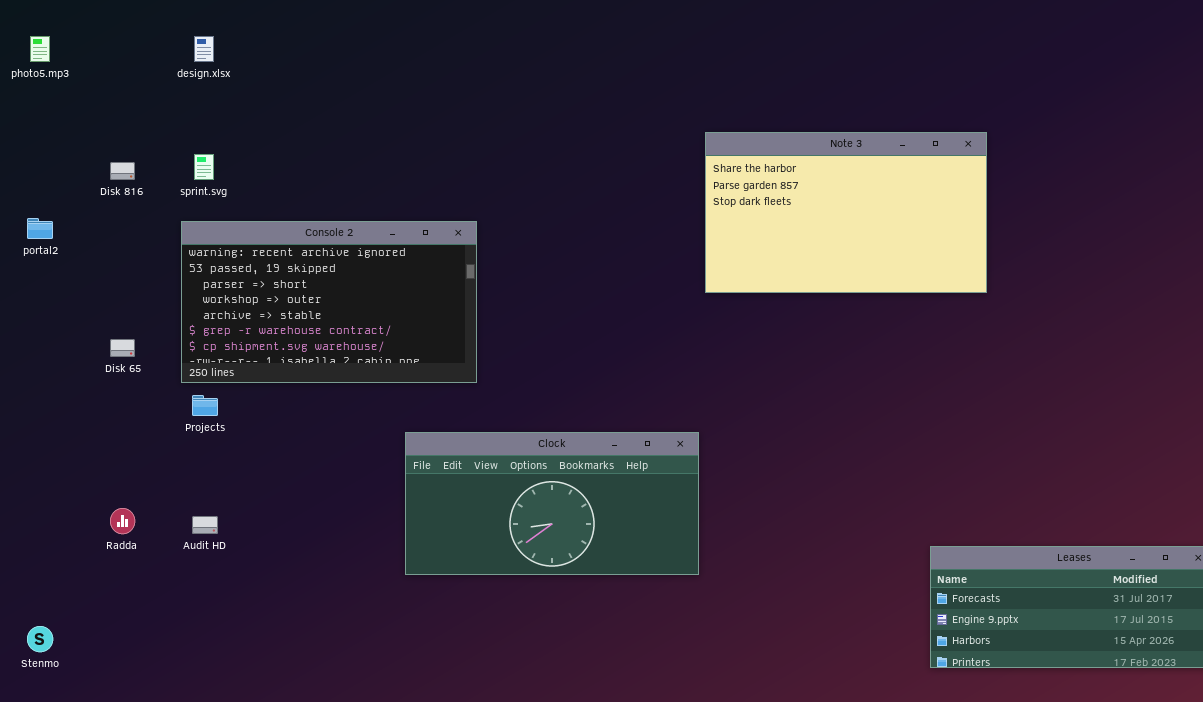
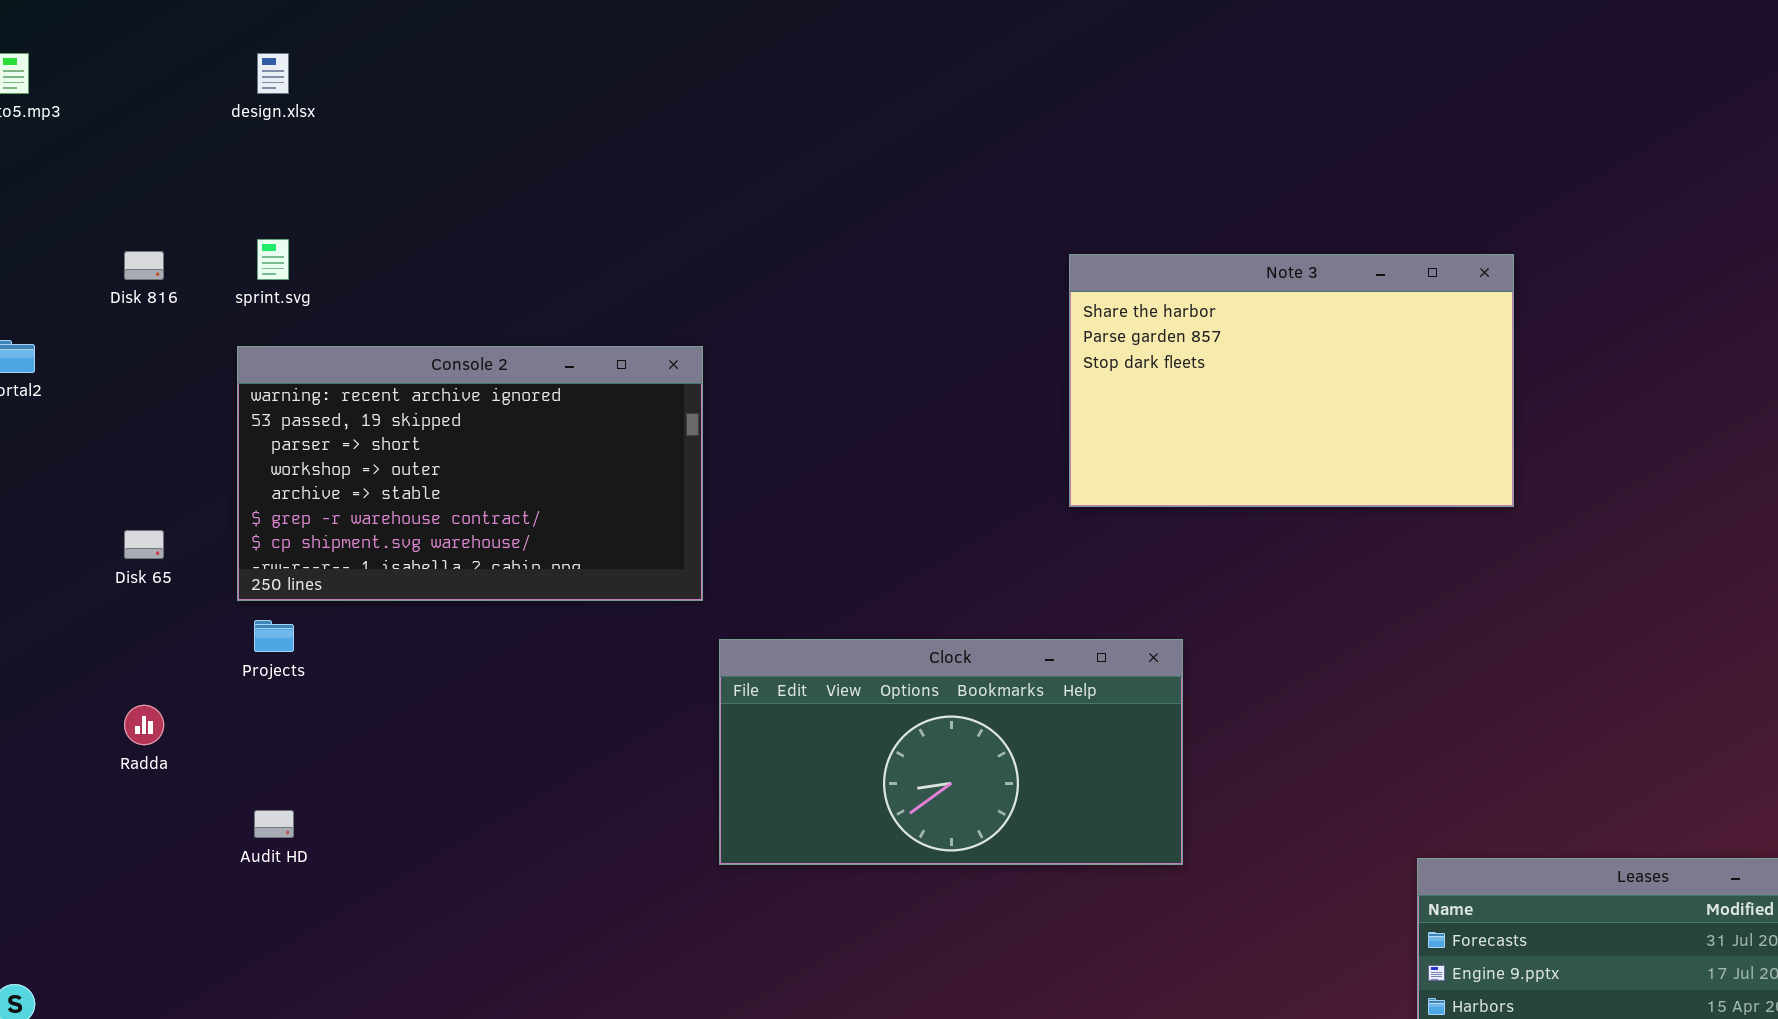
Note 3: [705,132,987,293] -> [1069,254,1514,507], moved
Clock: [405,432,699,575] -> [719,639,1183,865], moved
Radda: [110,508,135,534] -> [124,705,164,745], moved

